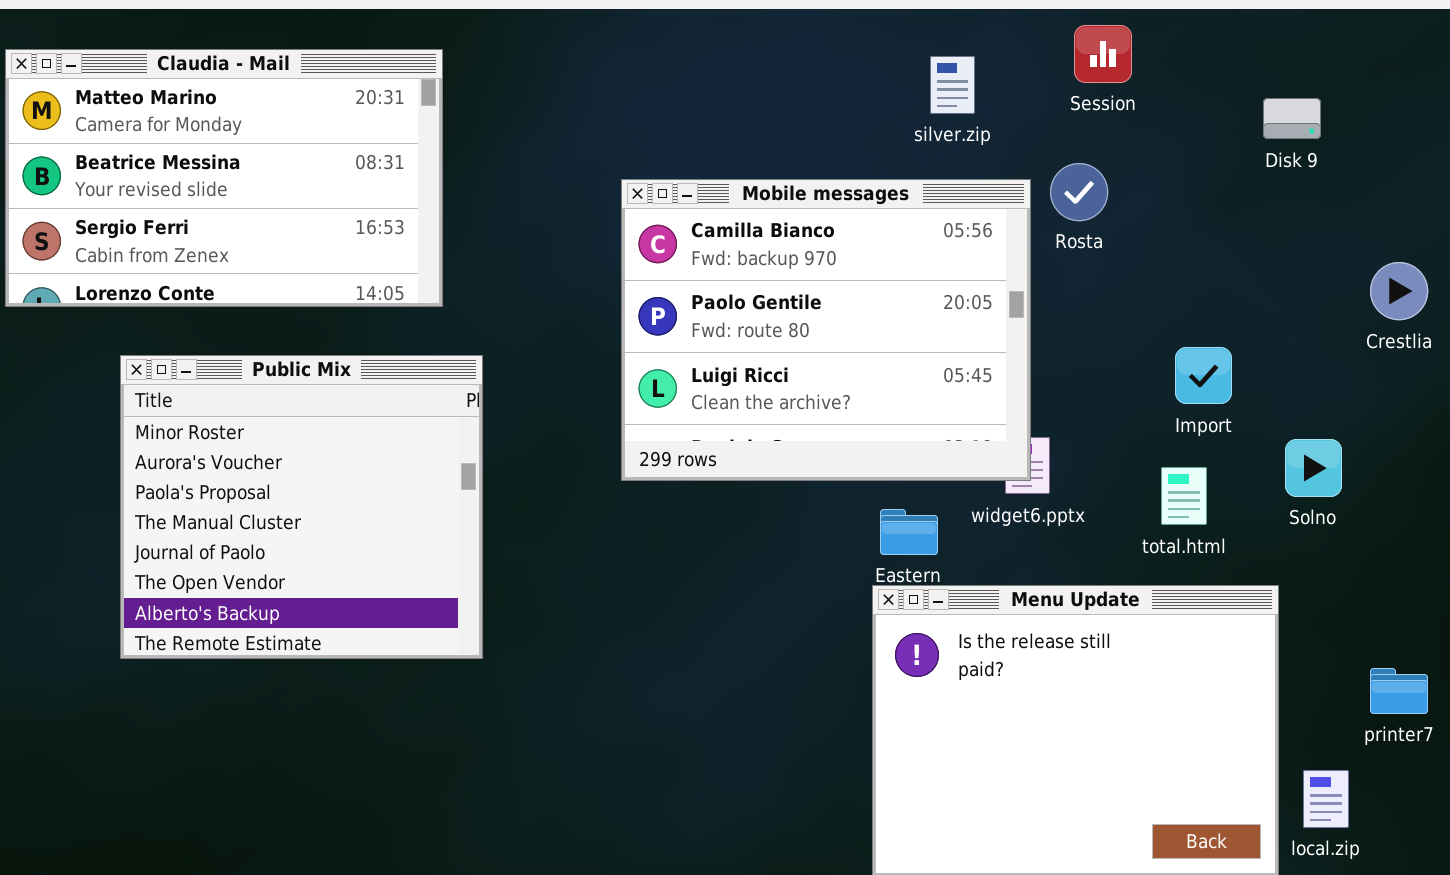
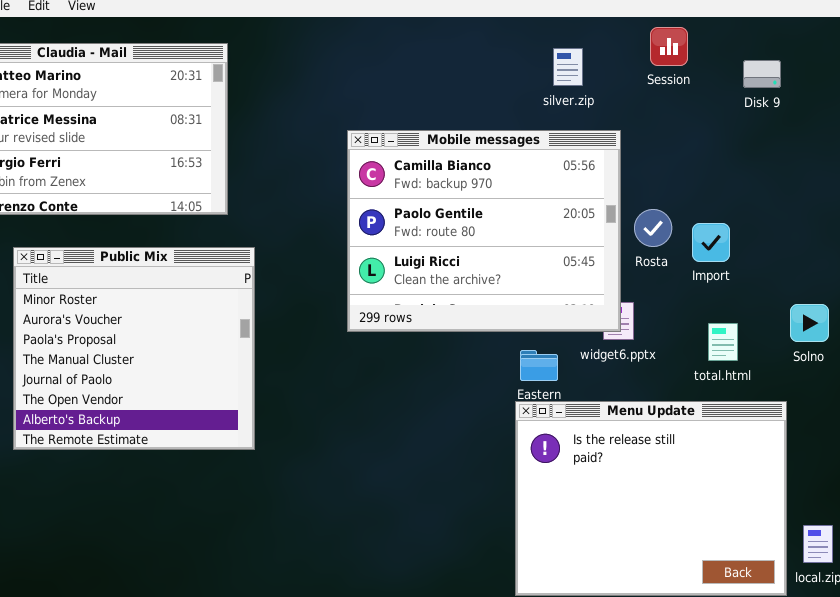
Disk 9: [1263,98,1321,139] -> [743,60,781,88], moved
Rosta: [1050,163,1108,221] -> [634,209,672,247], moved
Import: [1175,347,1232,404] -> [692,223,730,262], moved

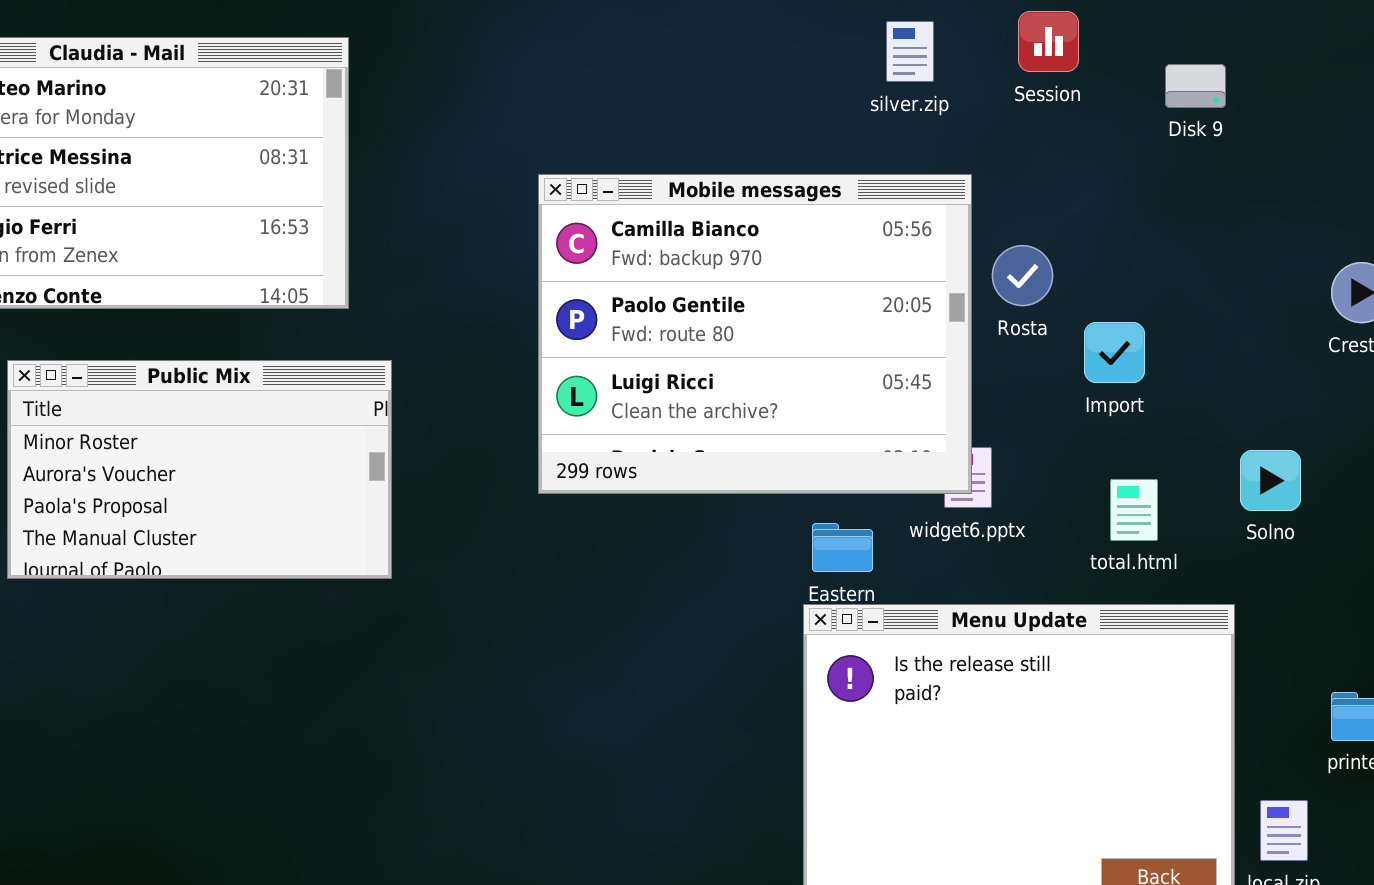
silver.zip: [553,48,583,86] -> [886,21,934,82], moved
Rosta: [634,209,672,247] -> [992,245,1053,306], moved
Public Mix: [13,247,255,450] -> [7,360,392,579], resized

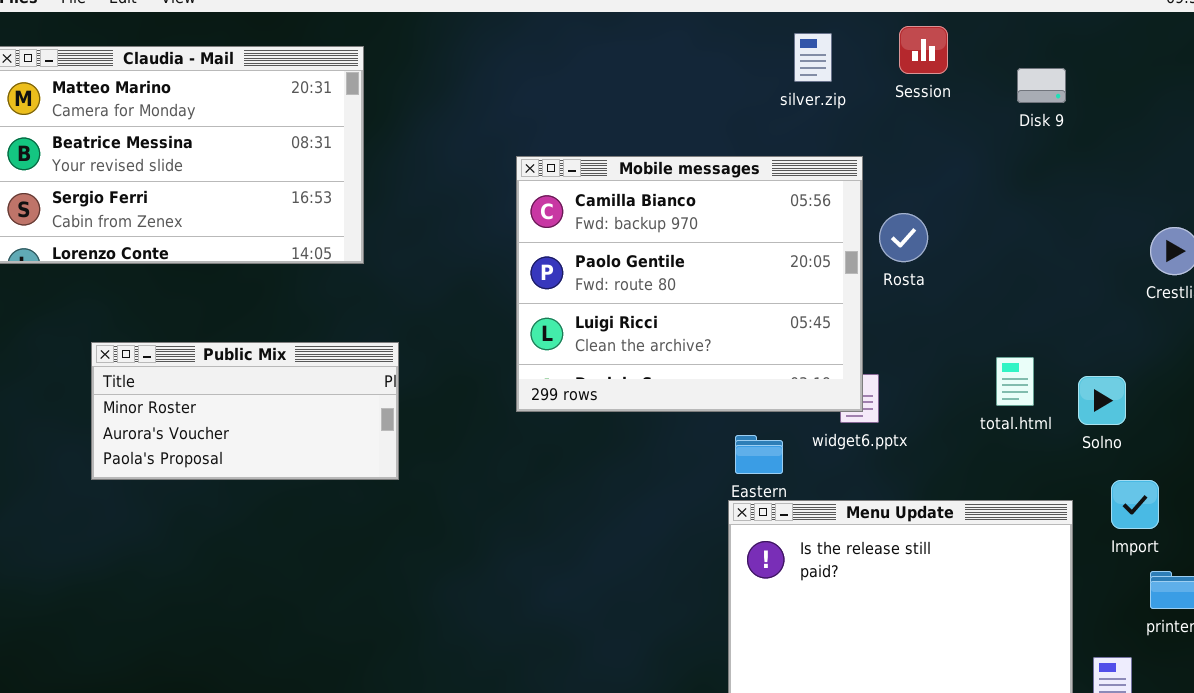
Import: [1084,322,1145,383] -> [1111,480,1159,529], moved
Public Mix: [7,360,392,579] -> [91,342,399,480], resized
total.html: [1110,479,1158,541] -> [996,357,1034,406], moved

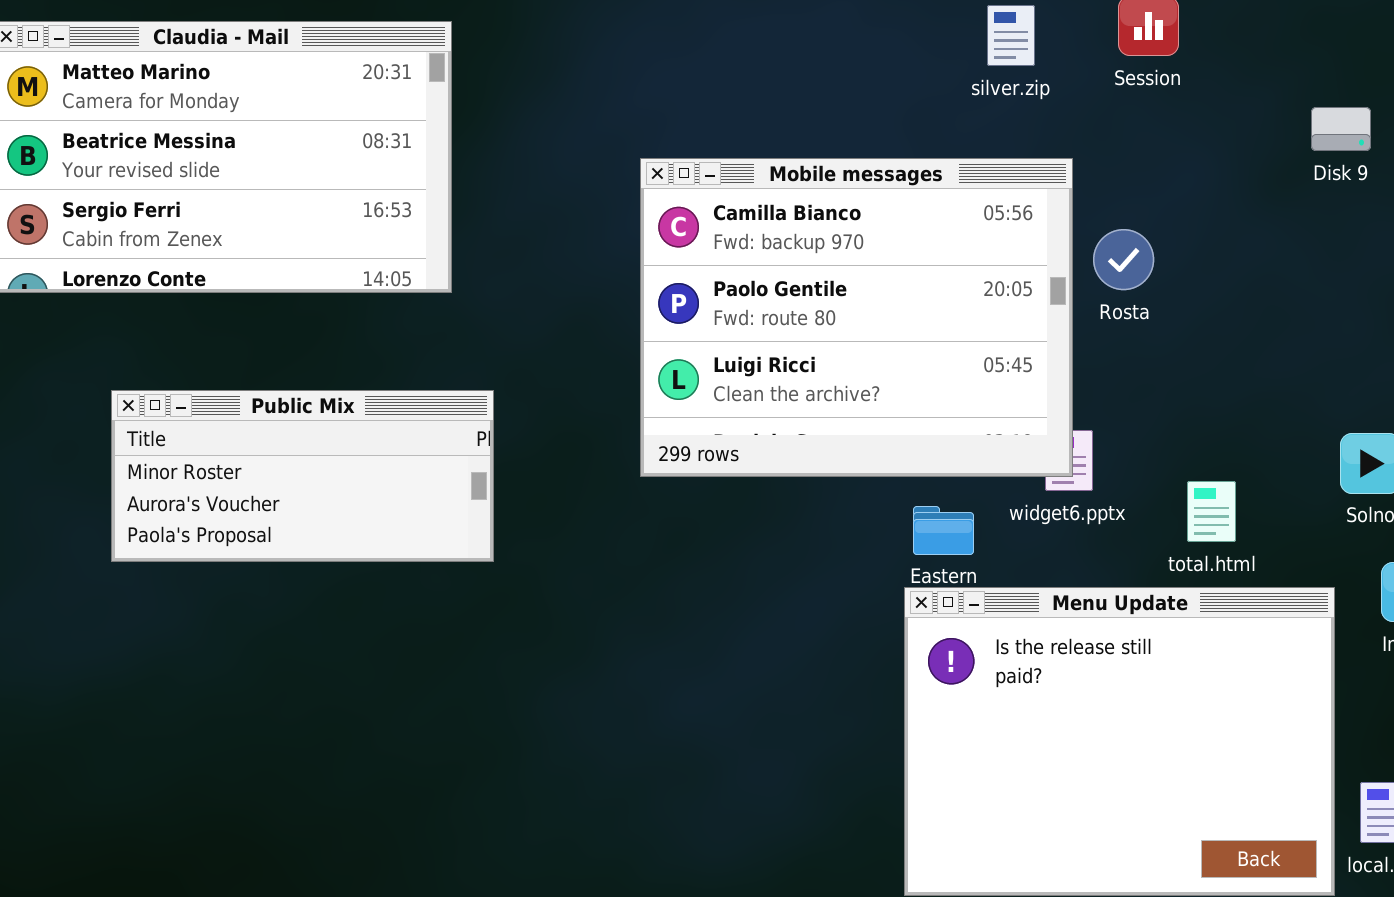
Disk 9: [1017,68,1066,103] -> [1311,107,1371,151], moved
total.html: [996,357,1034,406] -> [1187,481,1236,542], moved

